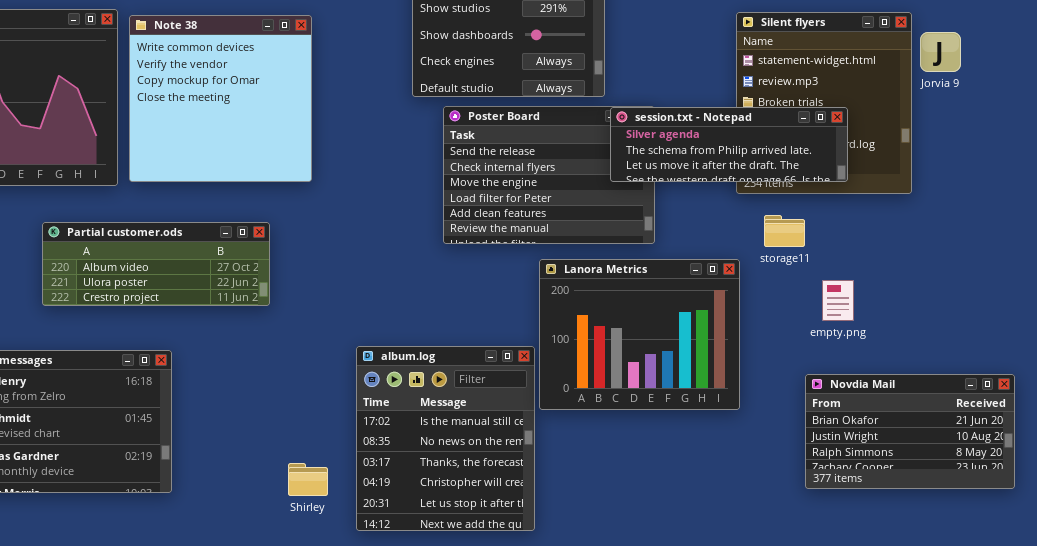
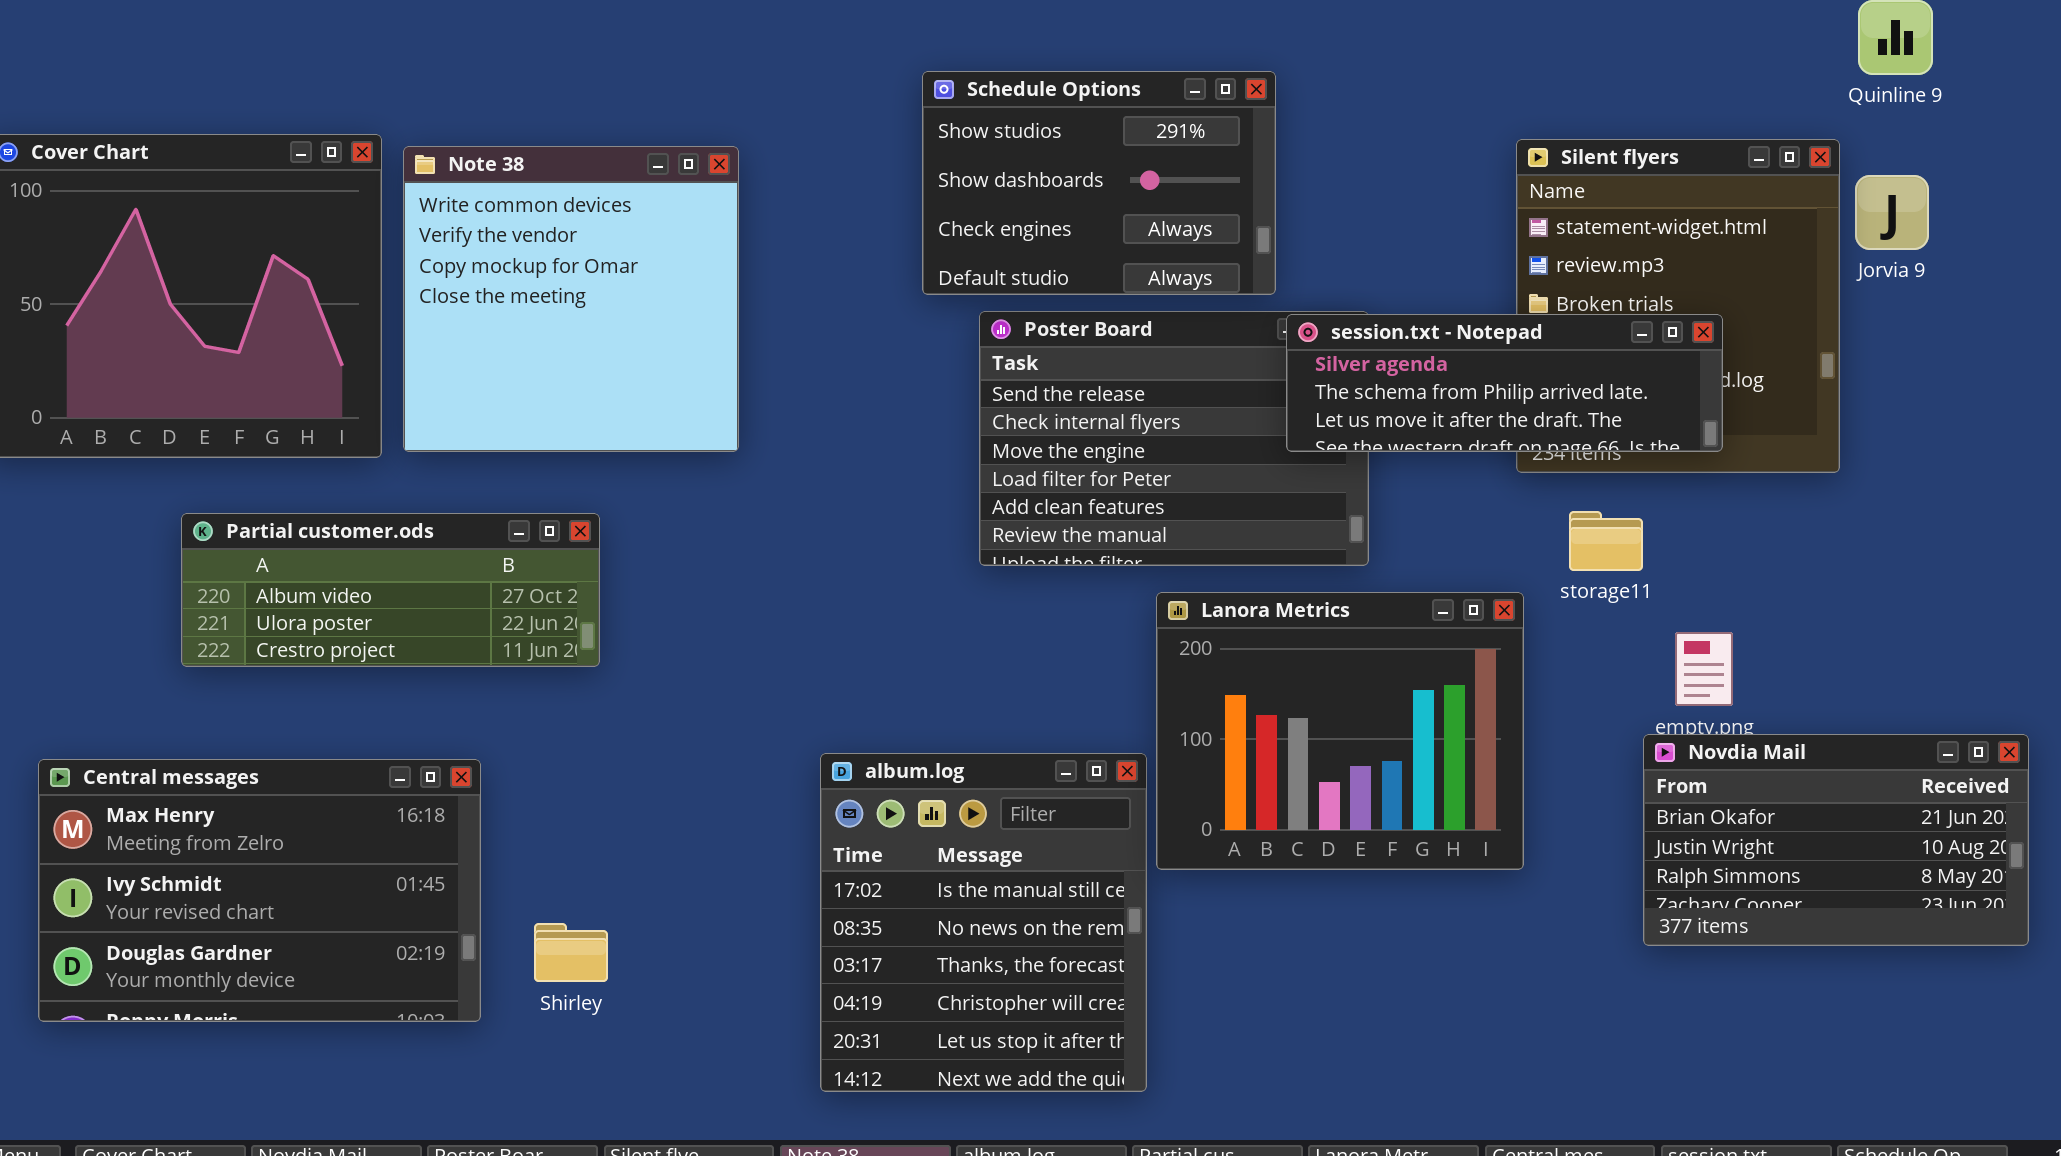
Partial customer.ods: [42,222,270,306] -> [181,513,600,667], moved
Novdia Mail: [805,374,1015,489] -> [1643,734,2029,946], moved
Shirley: [288,463,328,496] -> [534,923,608,982], moved

